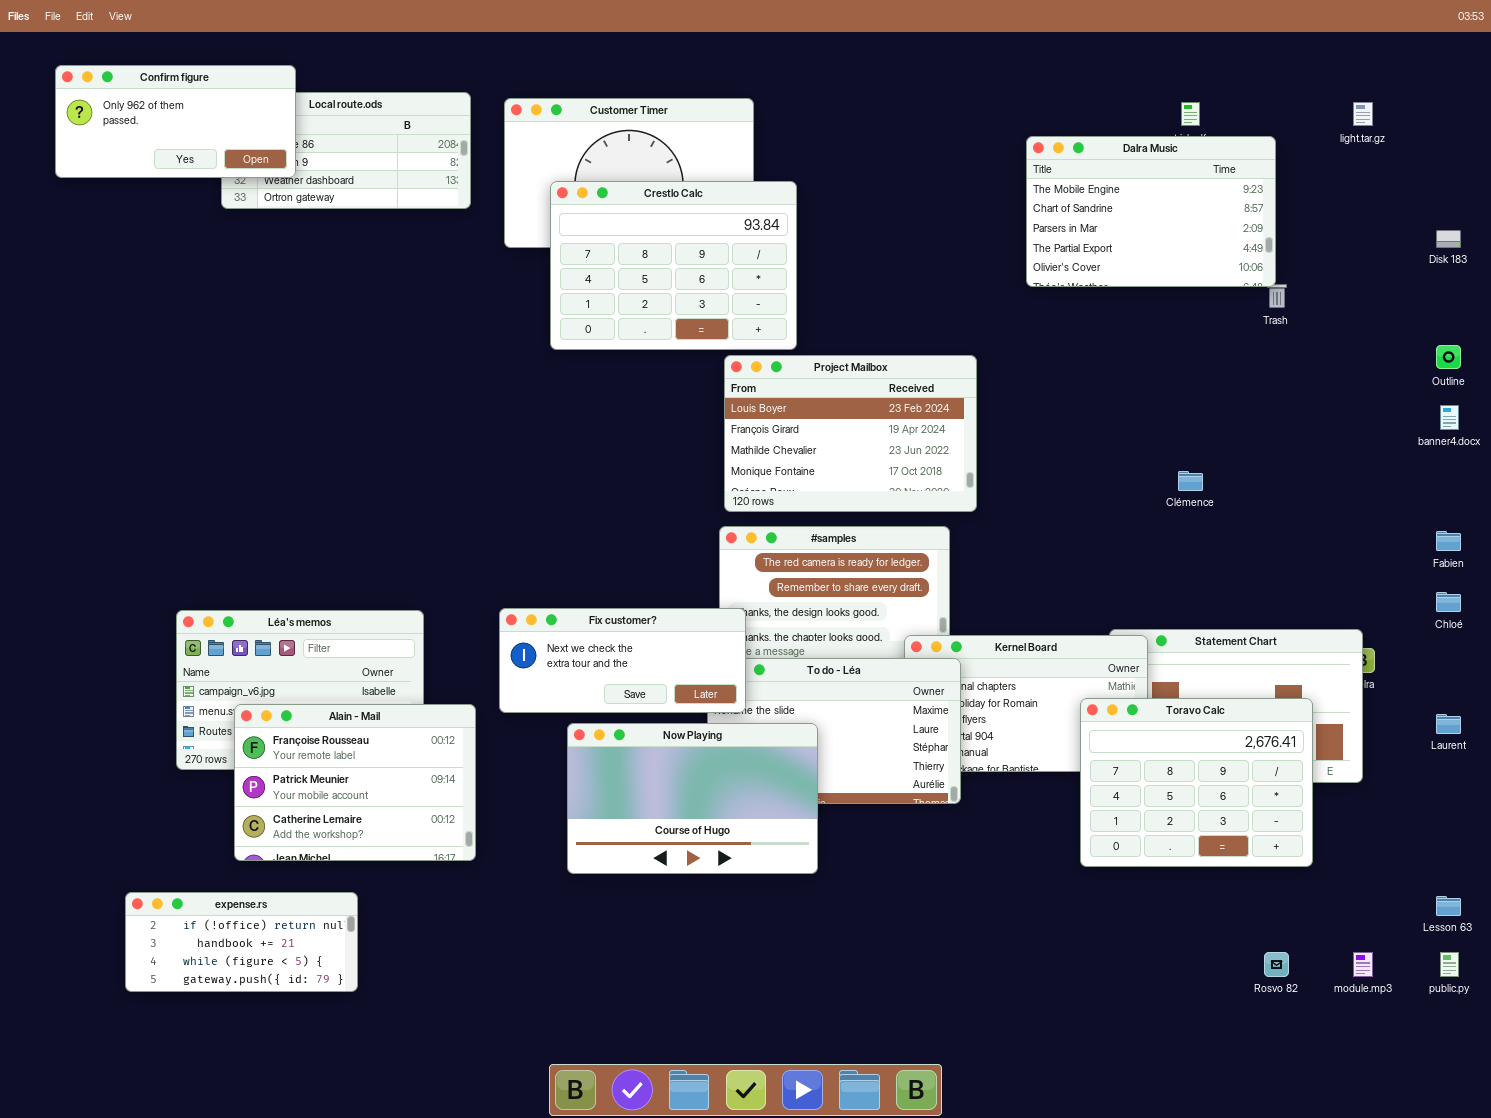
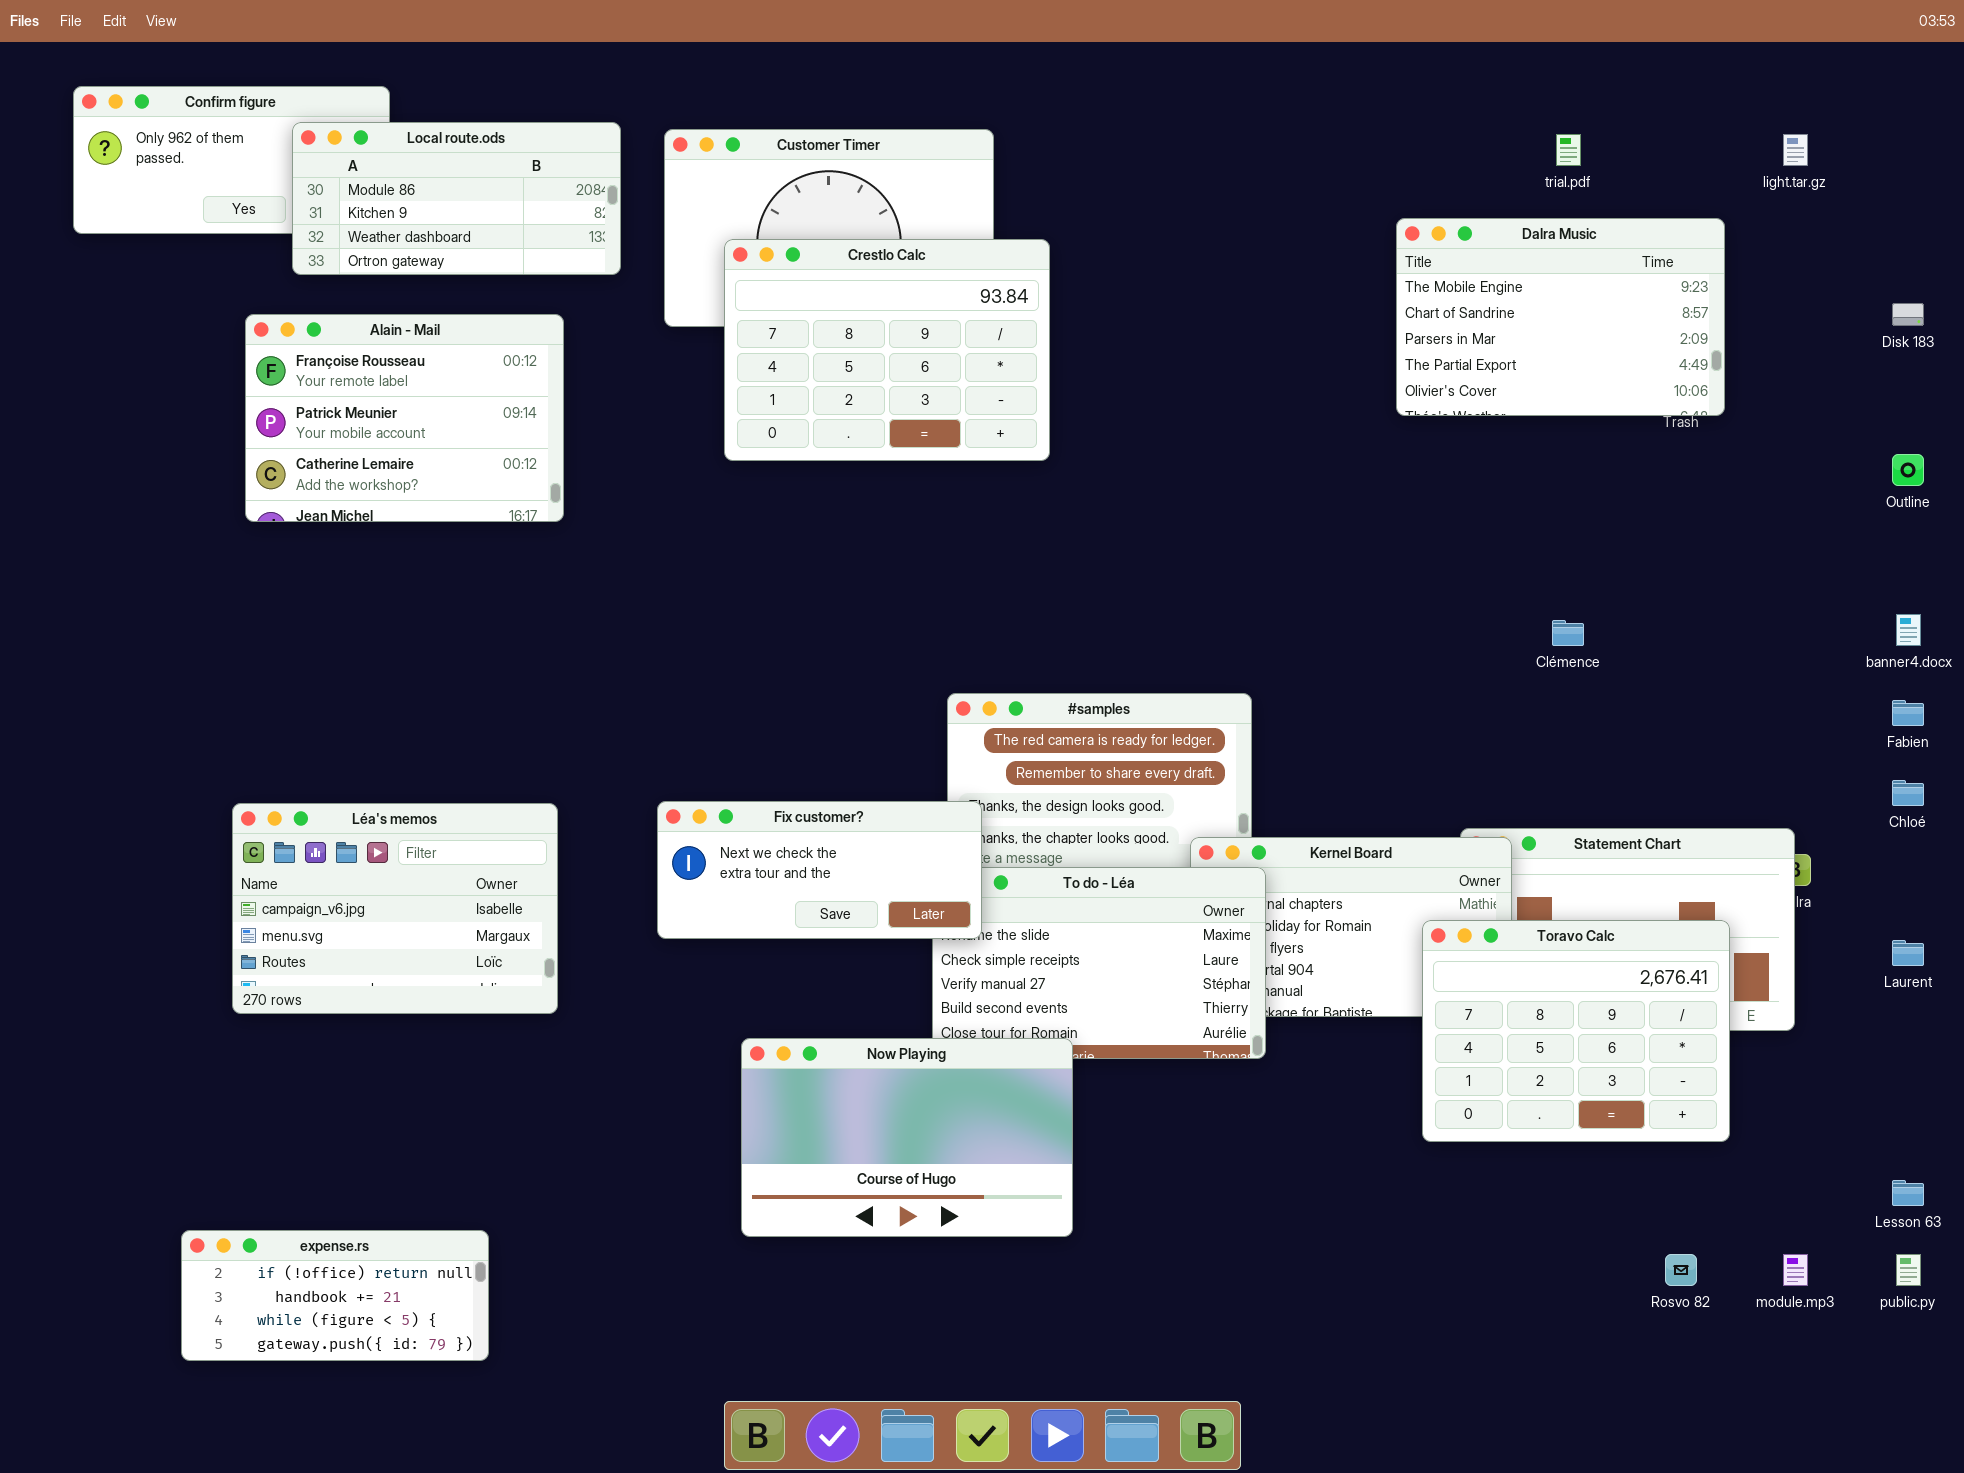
Local route.ods: [221,92,471,209] -> [292,122,621,275], raised
Dalra Music: [1026,136,1276,287] -> [1396,218,1725,416], moved
Project Mailbox: [724,355,977,512] -> none, closed
banner4.docx: [1440,405,1459,430] -> [1896,614,1921,646], moved
Alain - Mail: [234,704,476,861] -> [245,314,564,522], moved
Now Playing: [567,723,818,874] -> [741,1038,1073,1237], moved
expense.rs: [125,892,358,992] -> [181,1230,489,1361], moved

